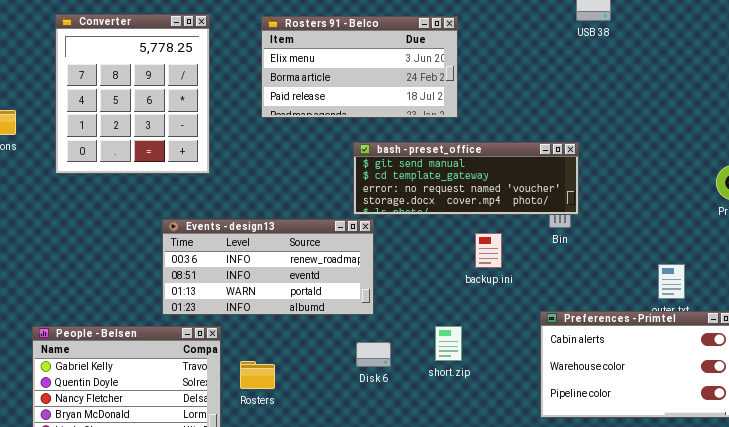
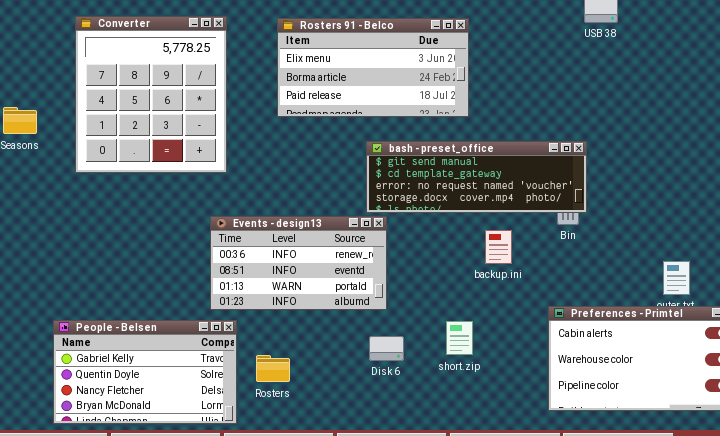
Events - design13: [162,219,374,315] -> [210,216,387,310], resized

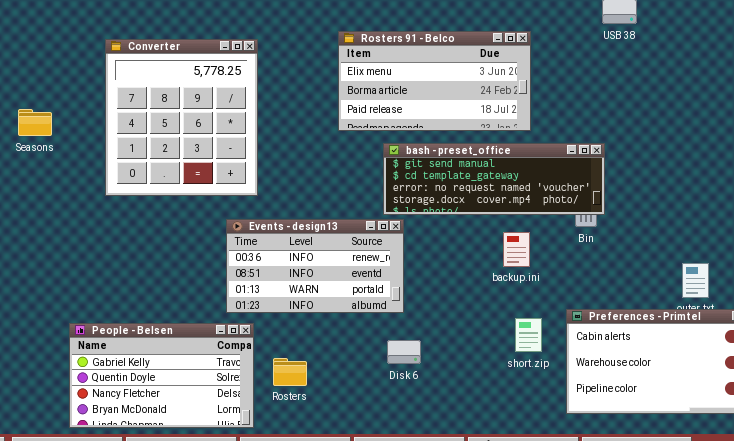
Converter: [75,16,227,173] -> [105,39,258,196], moved
Rosters 91 - Belco: [277,18,469,117] -> [338,31,531,131], moved
short.zip: [446,321,473,355] -> [515,318,542,352], moved

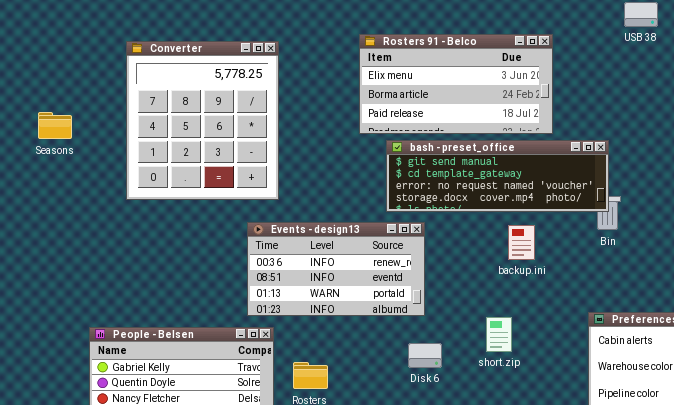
bash - preset_office: [383,143,605,215] -> [386,140,609,212], moved
backup.ini: [503,232,530,267] -> [508,225,535,260], moved
short.zip: [515,318,542,352] -> [486,317,512,352], moved

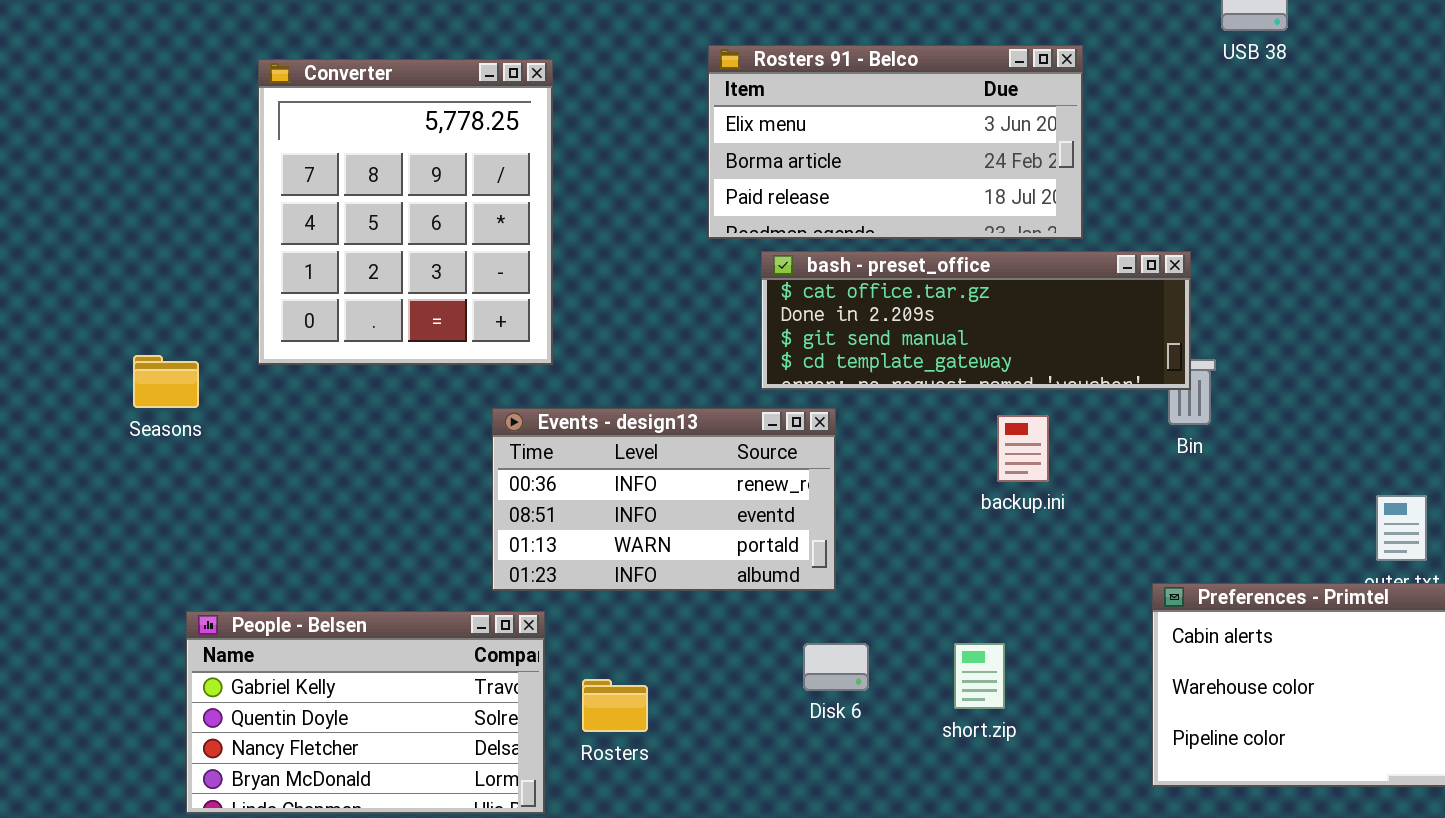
Seasons: [38,112,72,139] -> [133,355,199,408], moved
bash - preset_office: [386,140,609,212] -> [761,251,1191,390], scrolled up 2 rows
short.zip: [486,317,512,352] -> [954,643,1005,709], moved

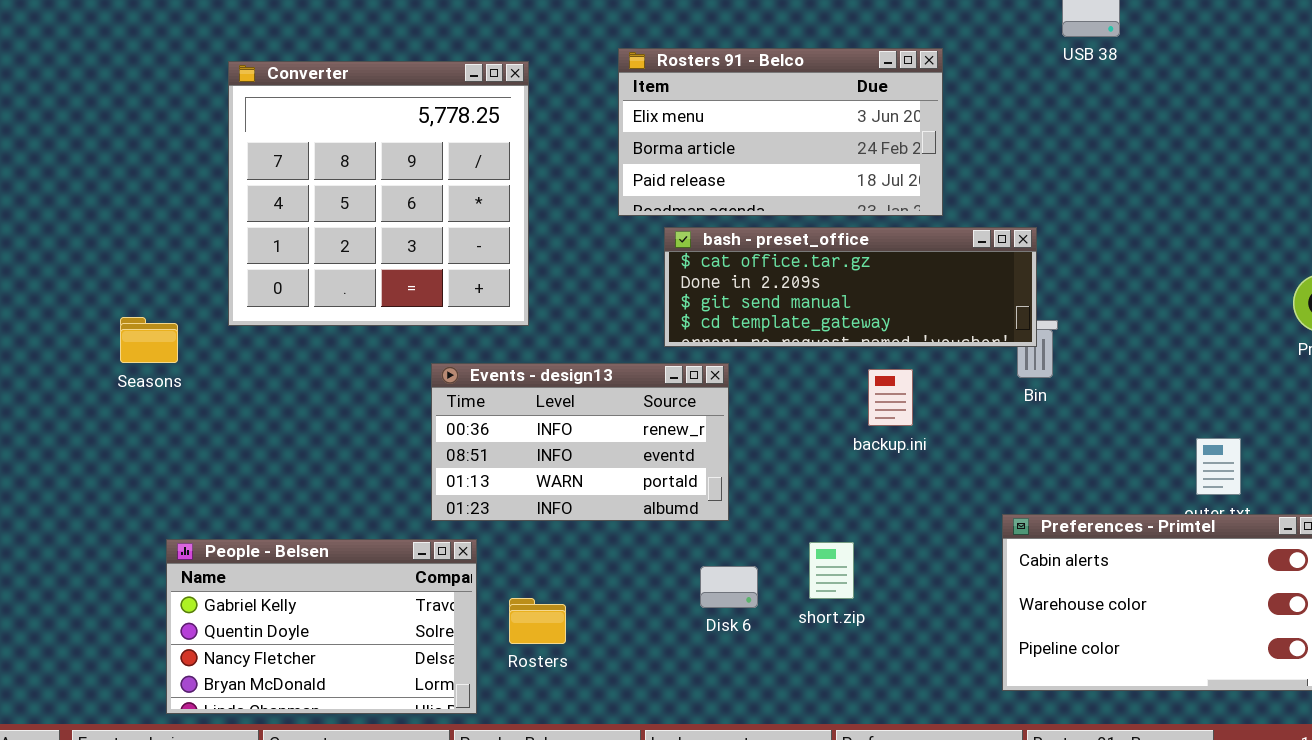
Converter: [258,59,553,365] -> [228,61,529,326], resized
short.zip: [954,643,1005,709] -> [809,542,854,599], moved

